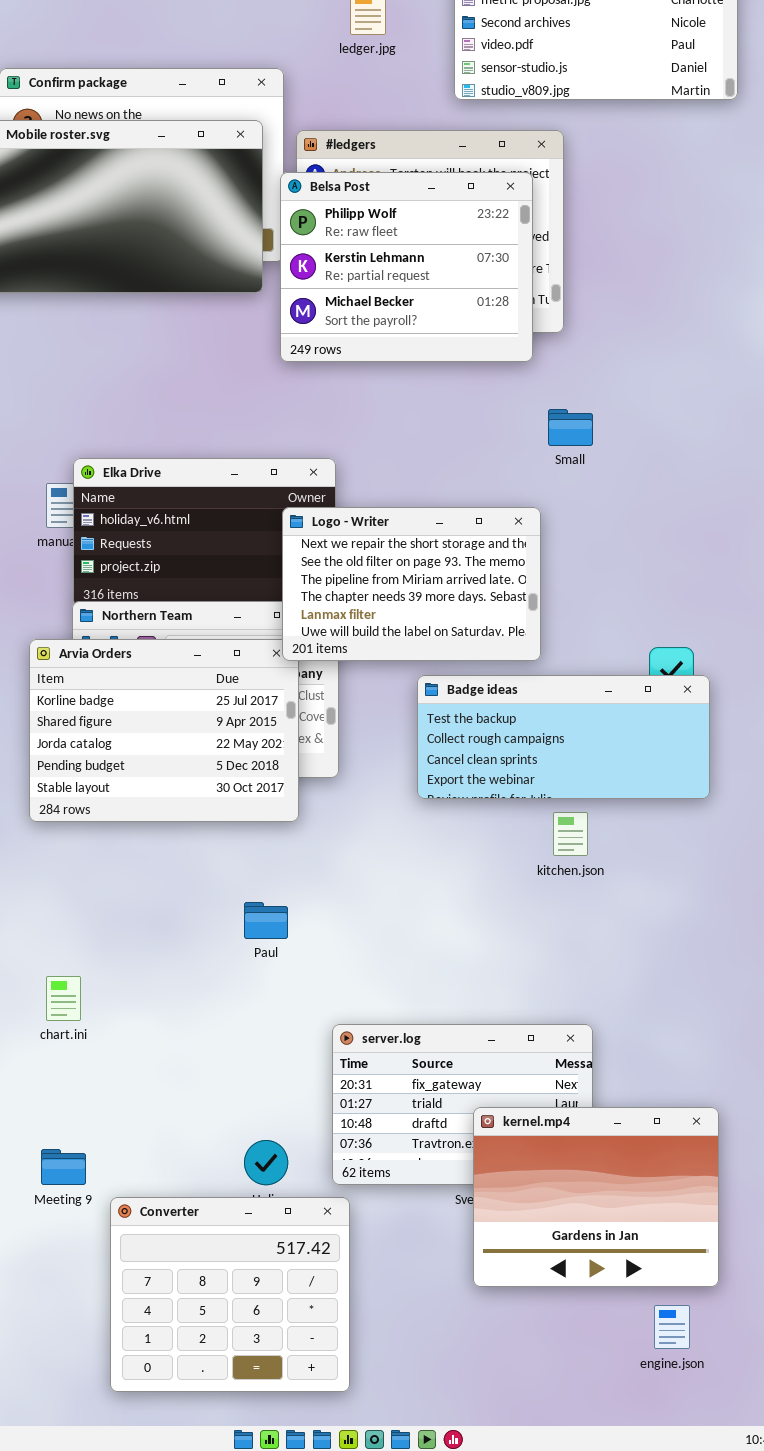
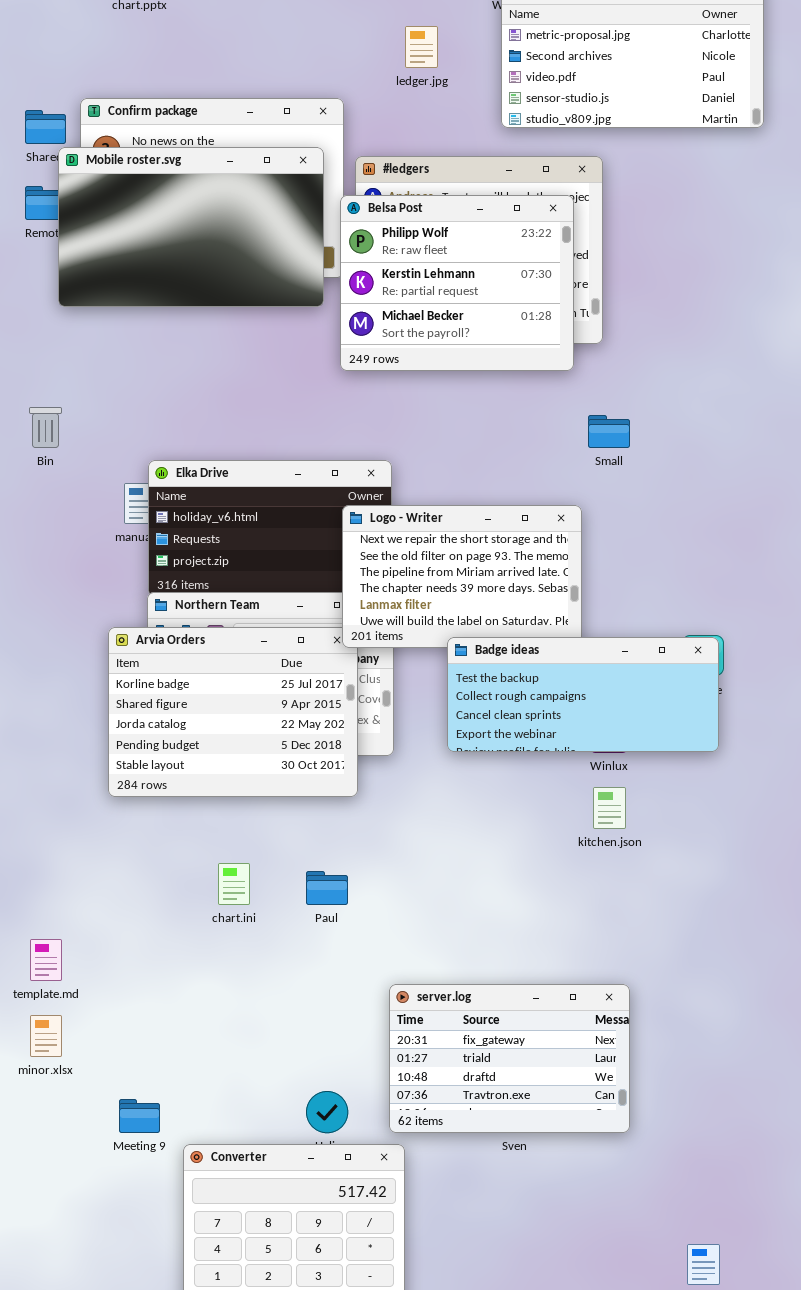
Badge ideas: [417,675,710,799] -> [447,637,719,752], moved
chart.ini: [46,976,81,1021] -> [218,863,250,905], moved
kernel.mp4: [473,1107,719,1287] -> none, closed

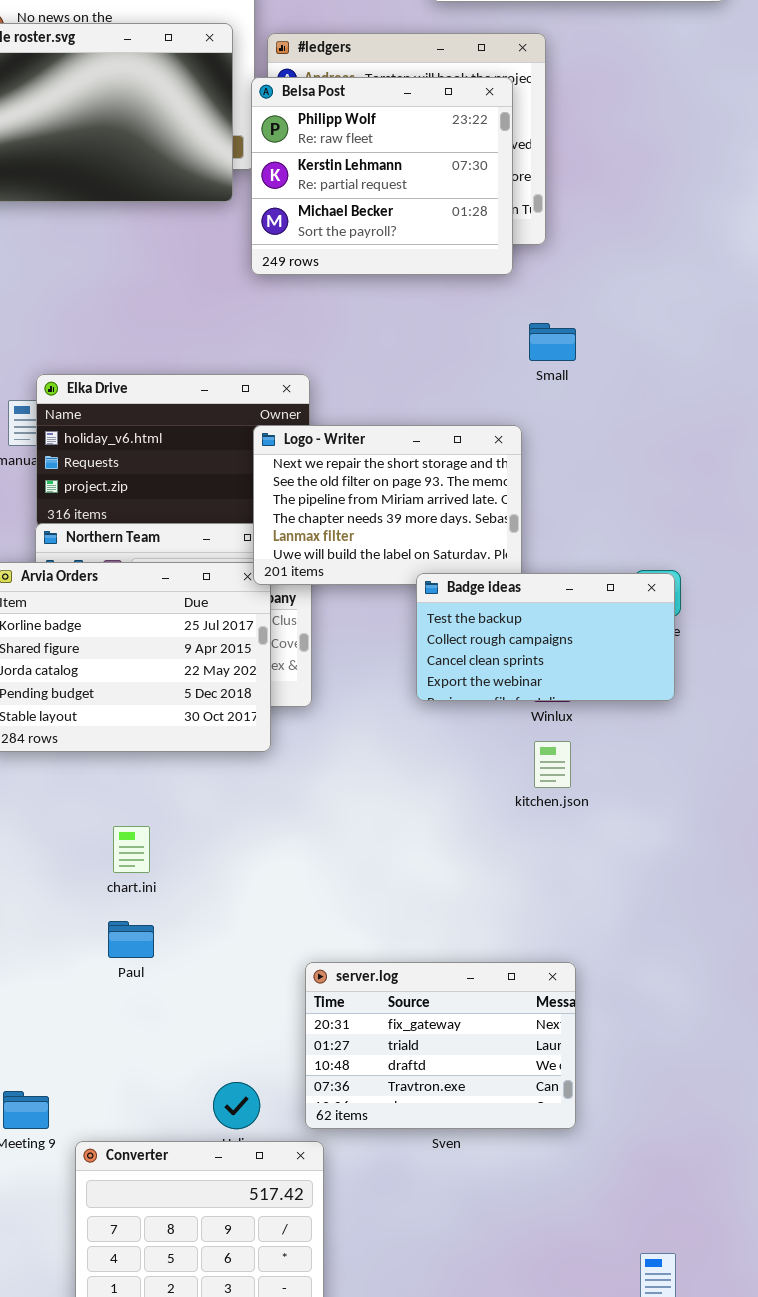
Badge ideas: [447,637,719,752] -> [416,573,675,701], resized
Paul: [306,871,348,905] -> [108,921,154,958], moved

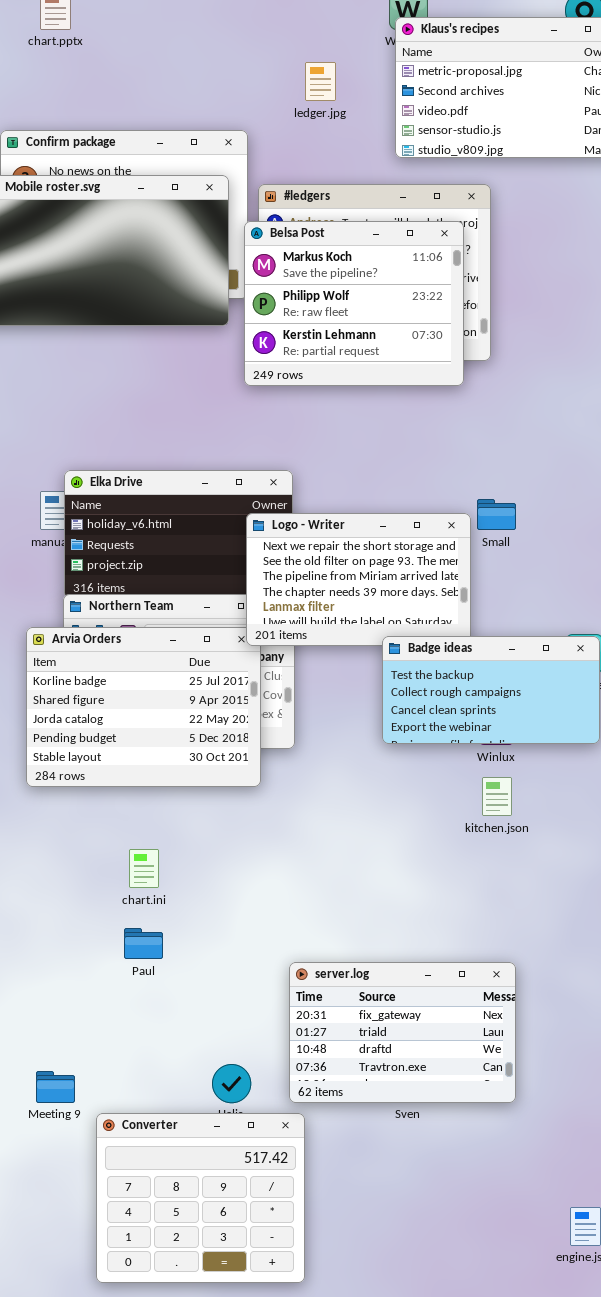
Belsa Post: [251,77,513,275] -> [244,221,464,386], scrolled up 1 row
Small: [529,323,576,361] -> [477,499,516,530], moved

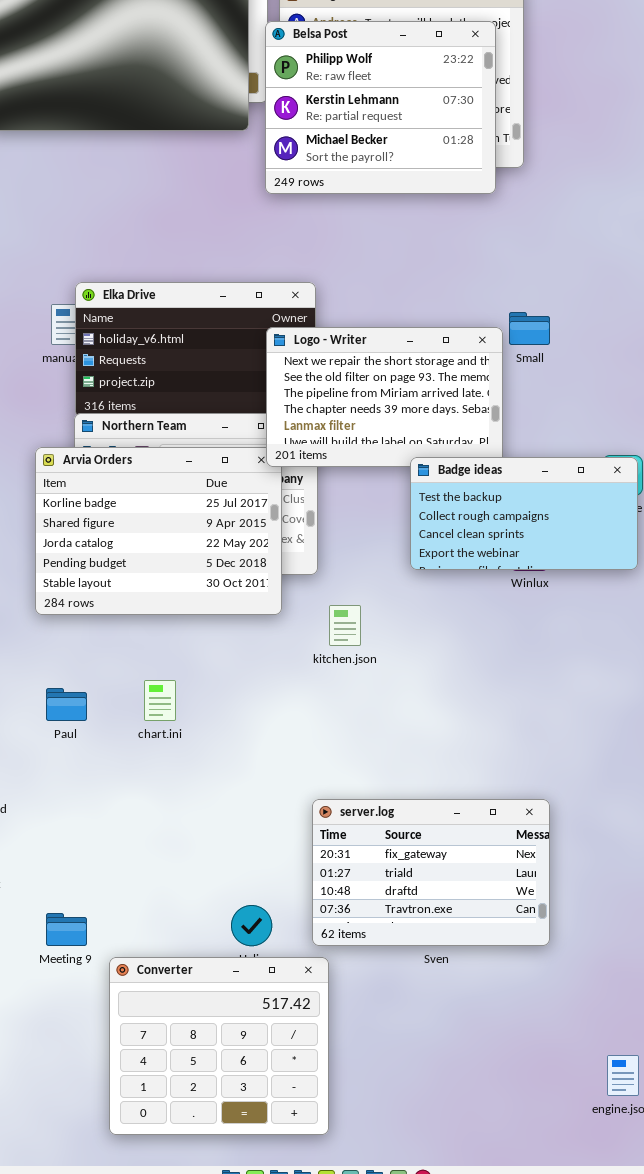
Belsa Post: [244,221,464,386] -> [265,21,496,194], scrolled down 1 row
kitchen.json: [482,777,512,816] -> [329,605,361,646], moved
Paul: [124,928,163,959] -> [46,688,87,721], moved

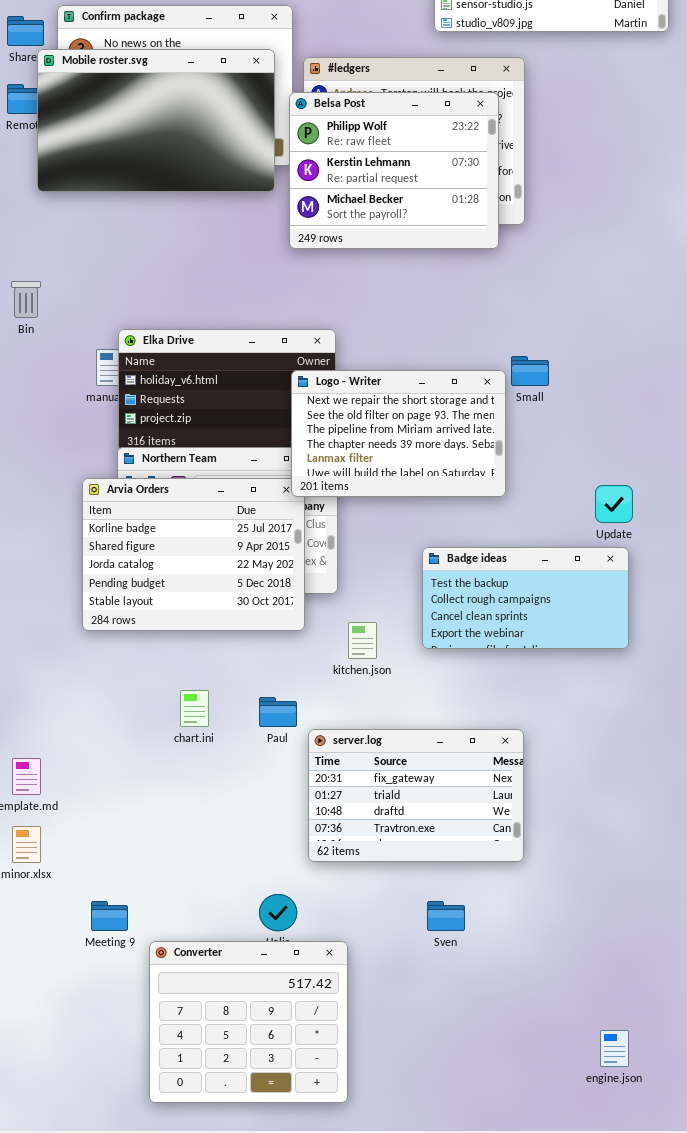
Badge ideas: [410,457,638,570] -> [422,547,629,649], moved
Paul: [46,688,87,721] -> [259,697,297,727], moved
server.log: [312,799,550,946] -> [308,729,524,862], moved

